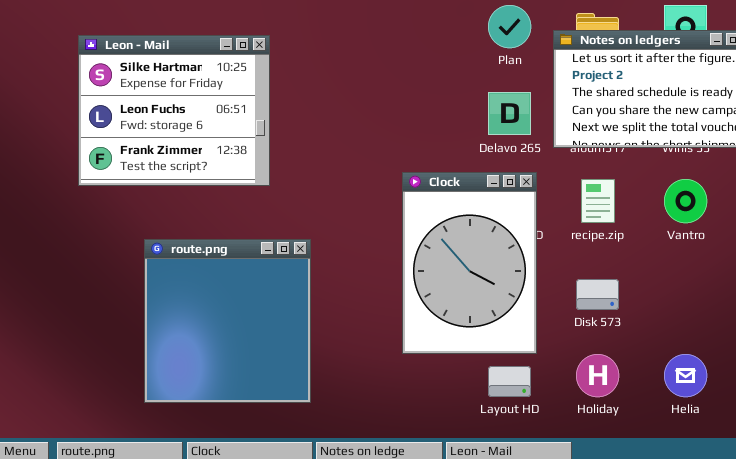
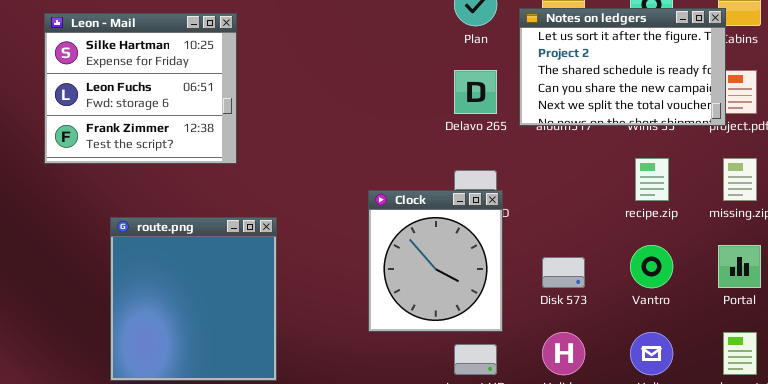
Clock: [402,172,537,354] -> [368,190,503,332], resized
recipe.zip: [581,179,615,223] -> [635,158,669,201], moved
Vantro: [664,179,707,223] -> [630,245,673,288], moved

